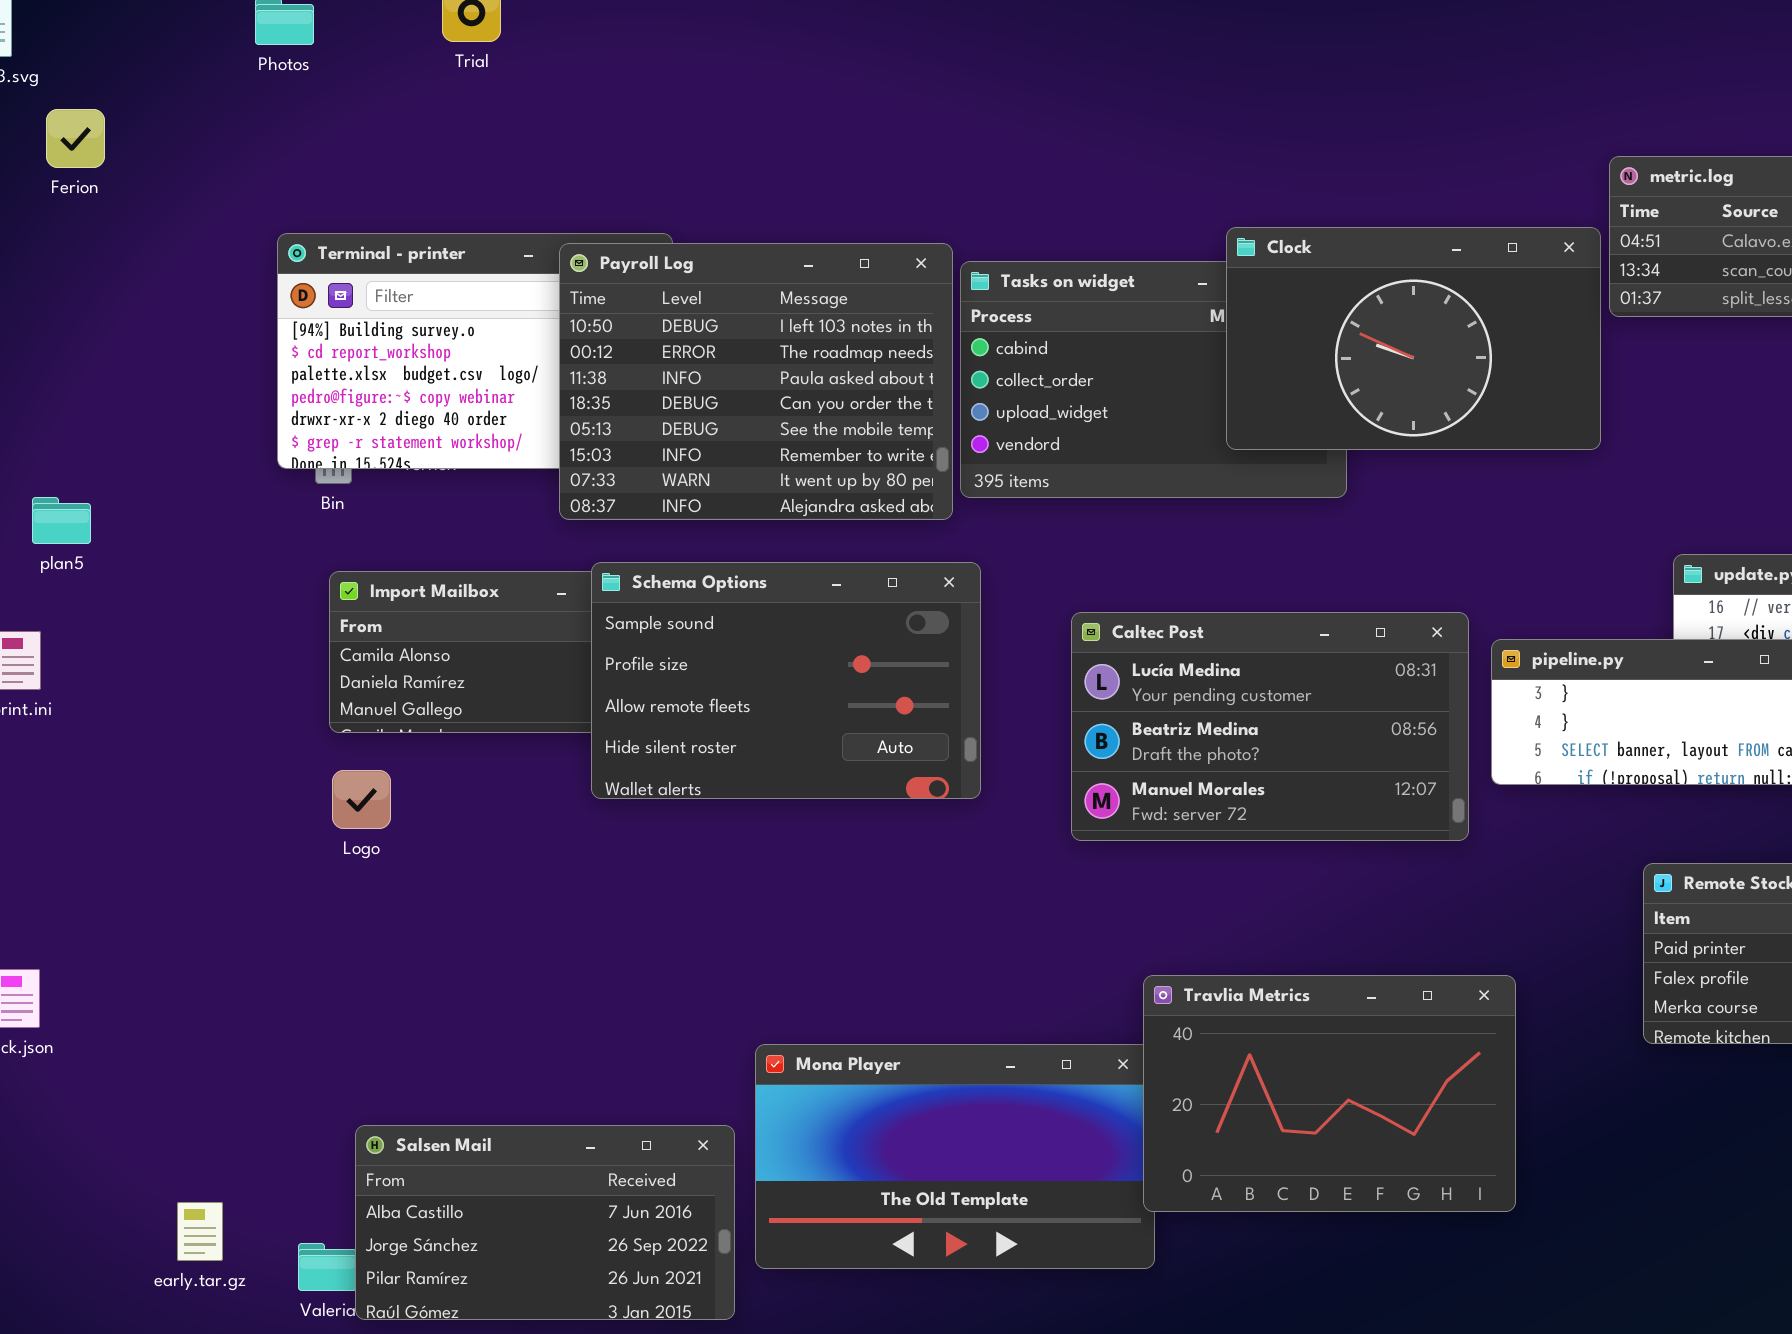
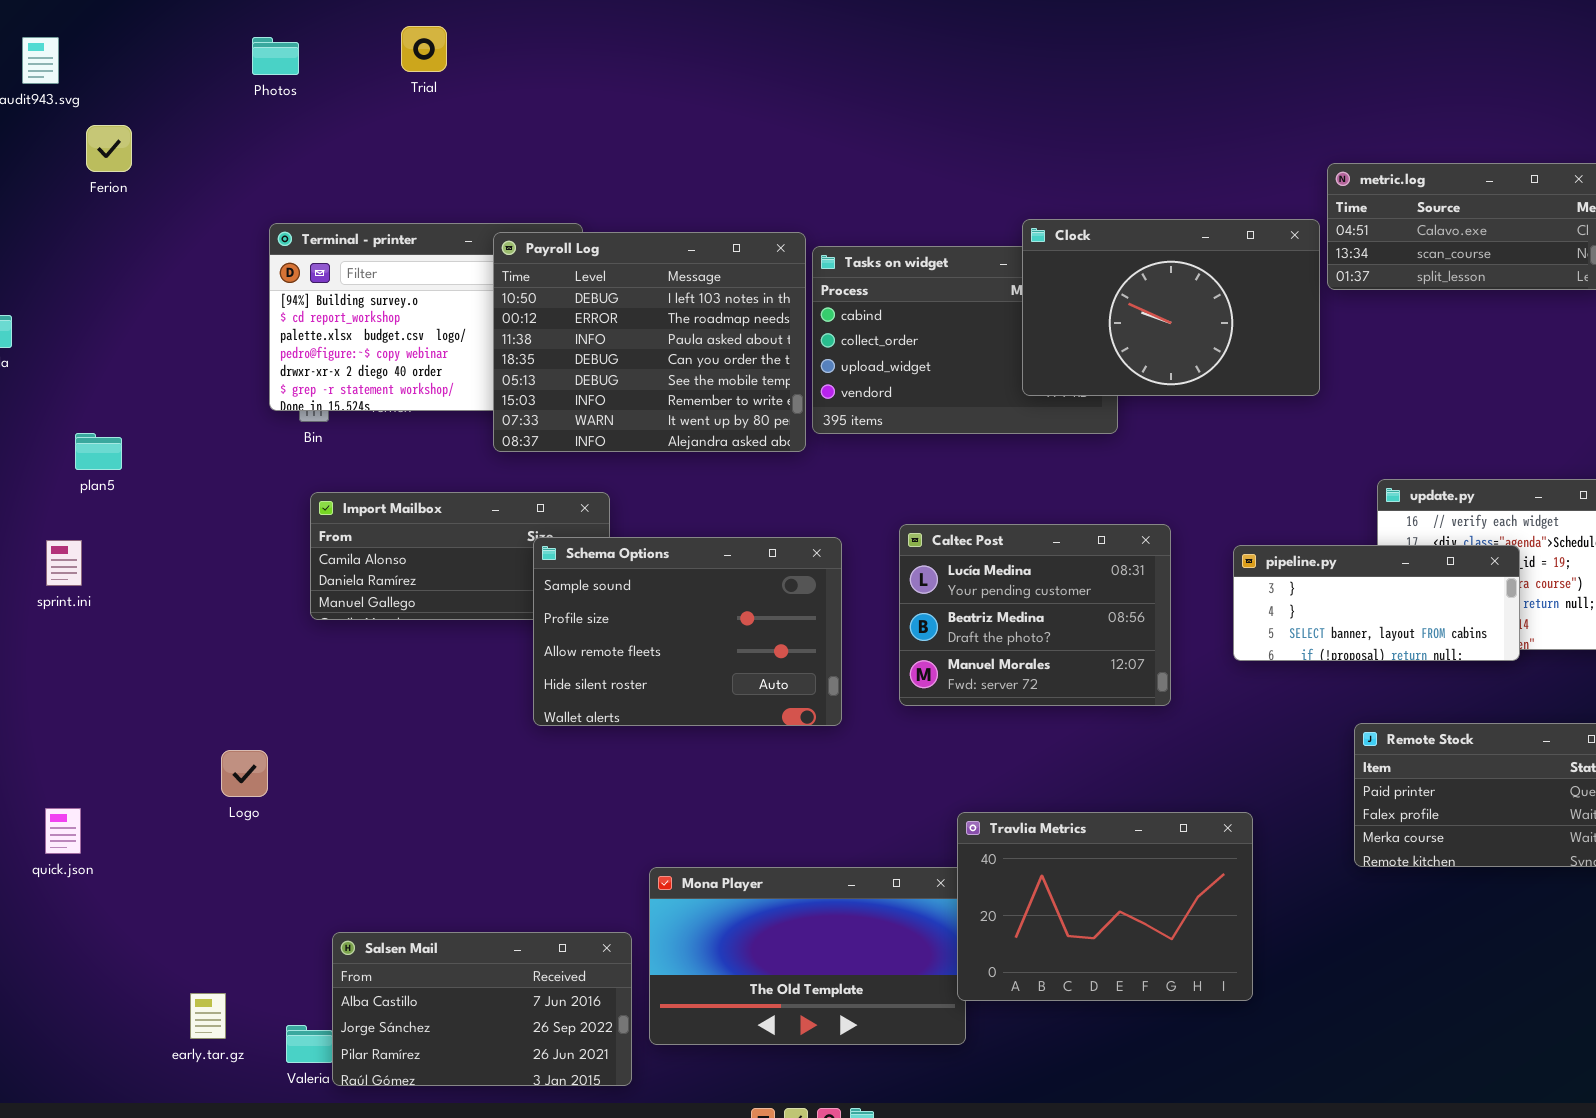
Schema Options: [591,562,981,799] -> [533,537,842,726], moved
Caltec Post: [1071,612,1469,841] -> [899,524,1171,706], resized
Logo: [332,770,391,829] -> [221,750,268,797], moved

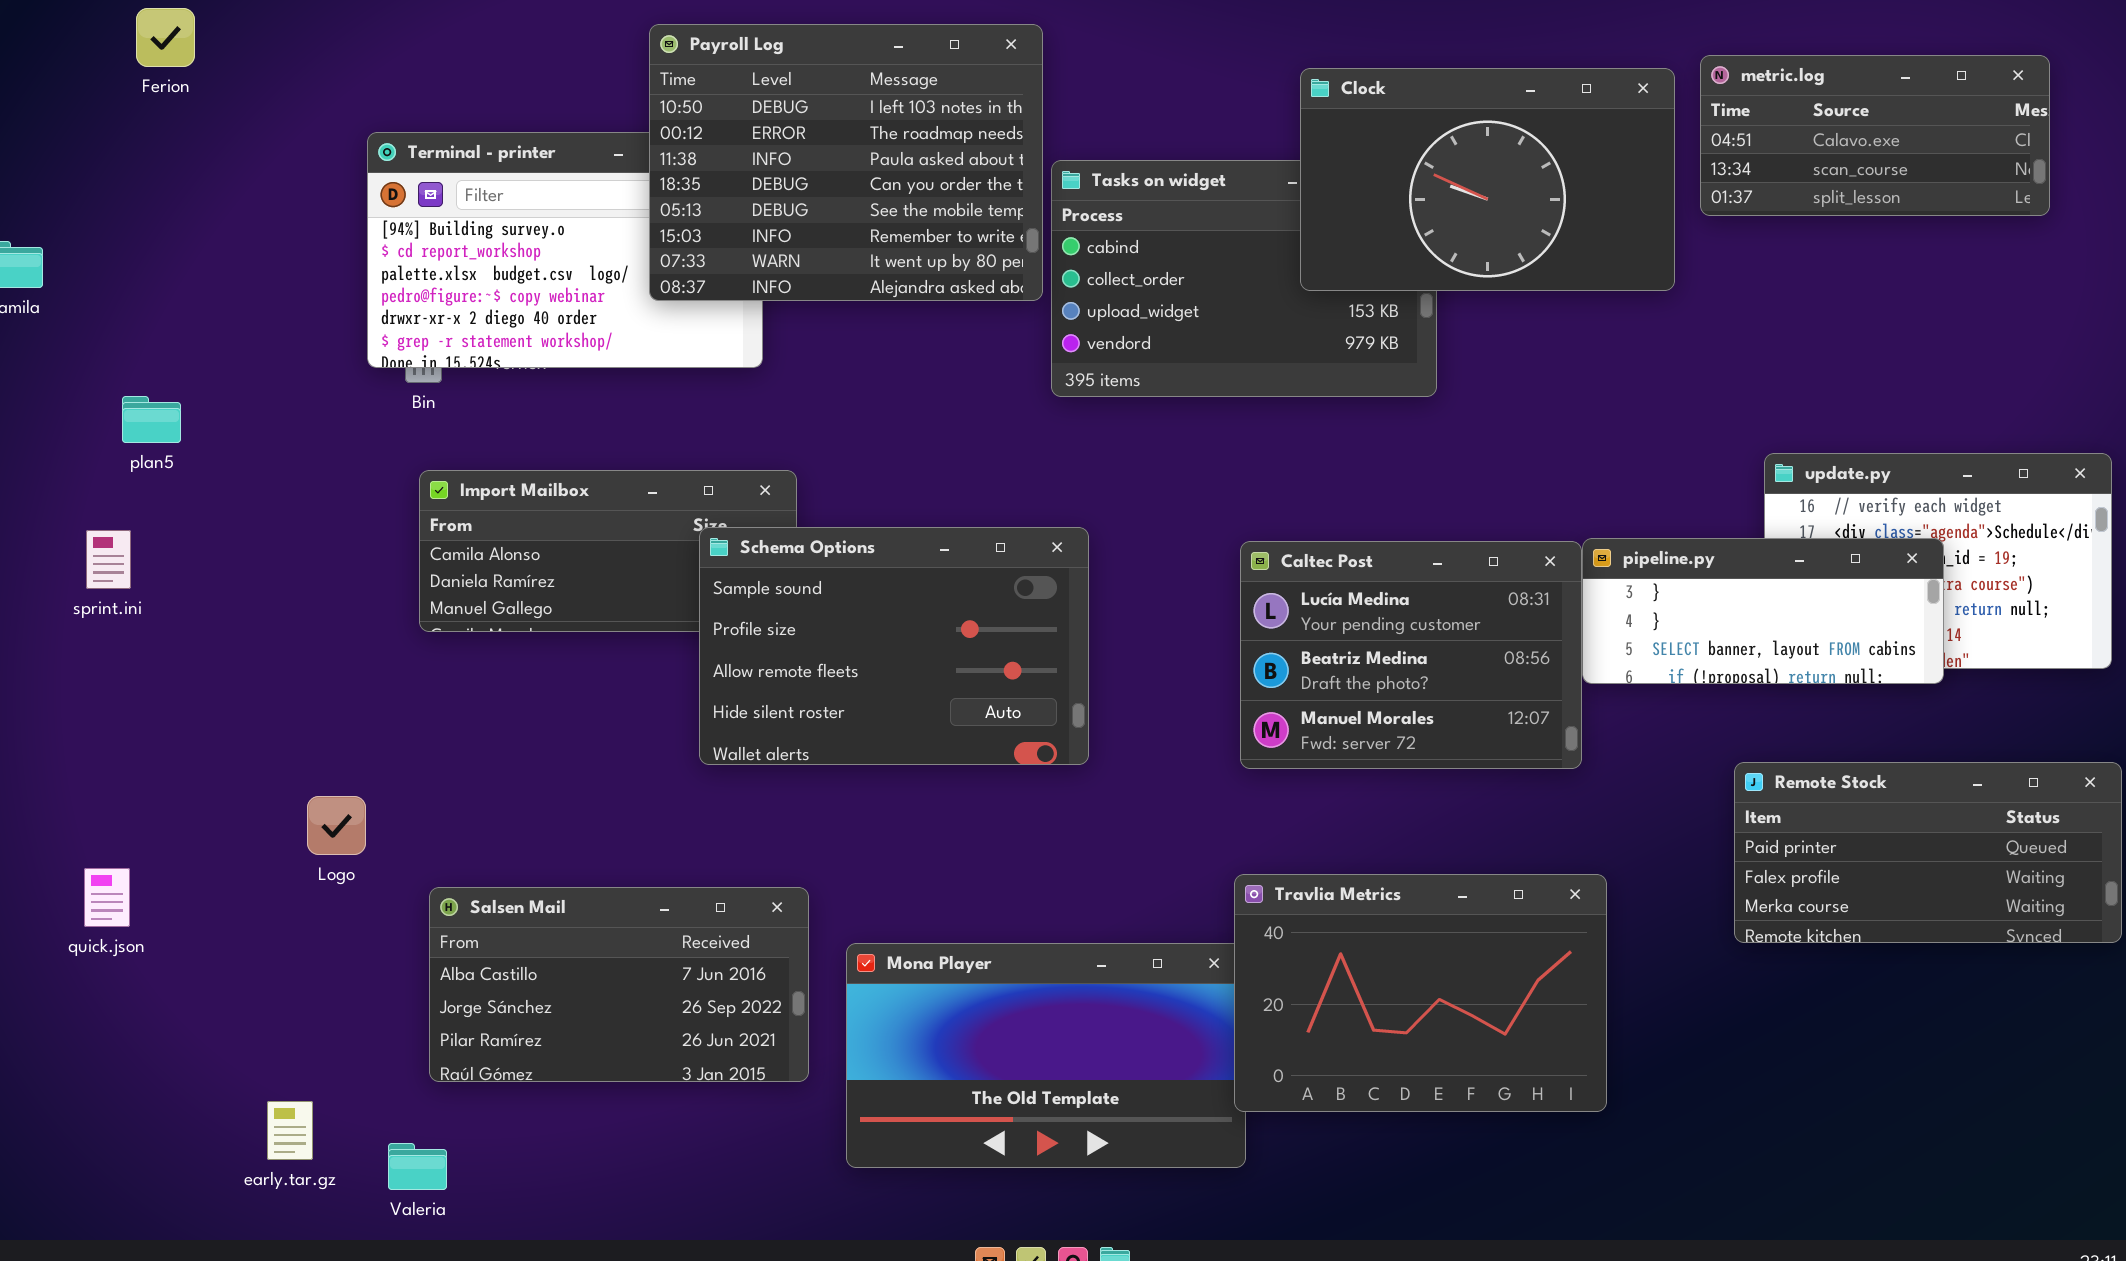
Clock: [1022,219,1320,396] -> [1300,68,1675,291], moved
Payroll Log: [493,232,806,452] -> [649,24,1043,301], moved
Caltec Post: [899,524,1171,706] -> [1240,541,1582,769], moved
Salsen Mail: [332,932,632,1086] -> [429,887,809,1082], moved

